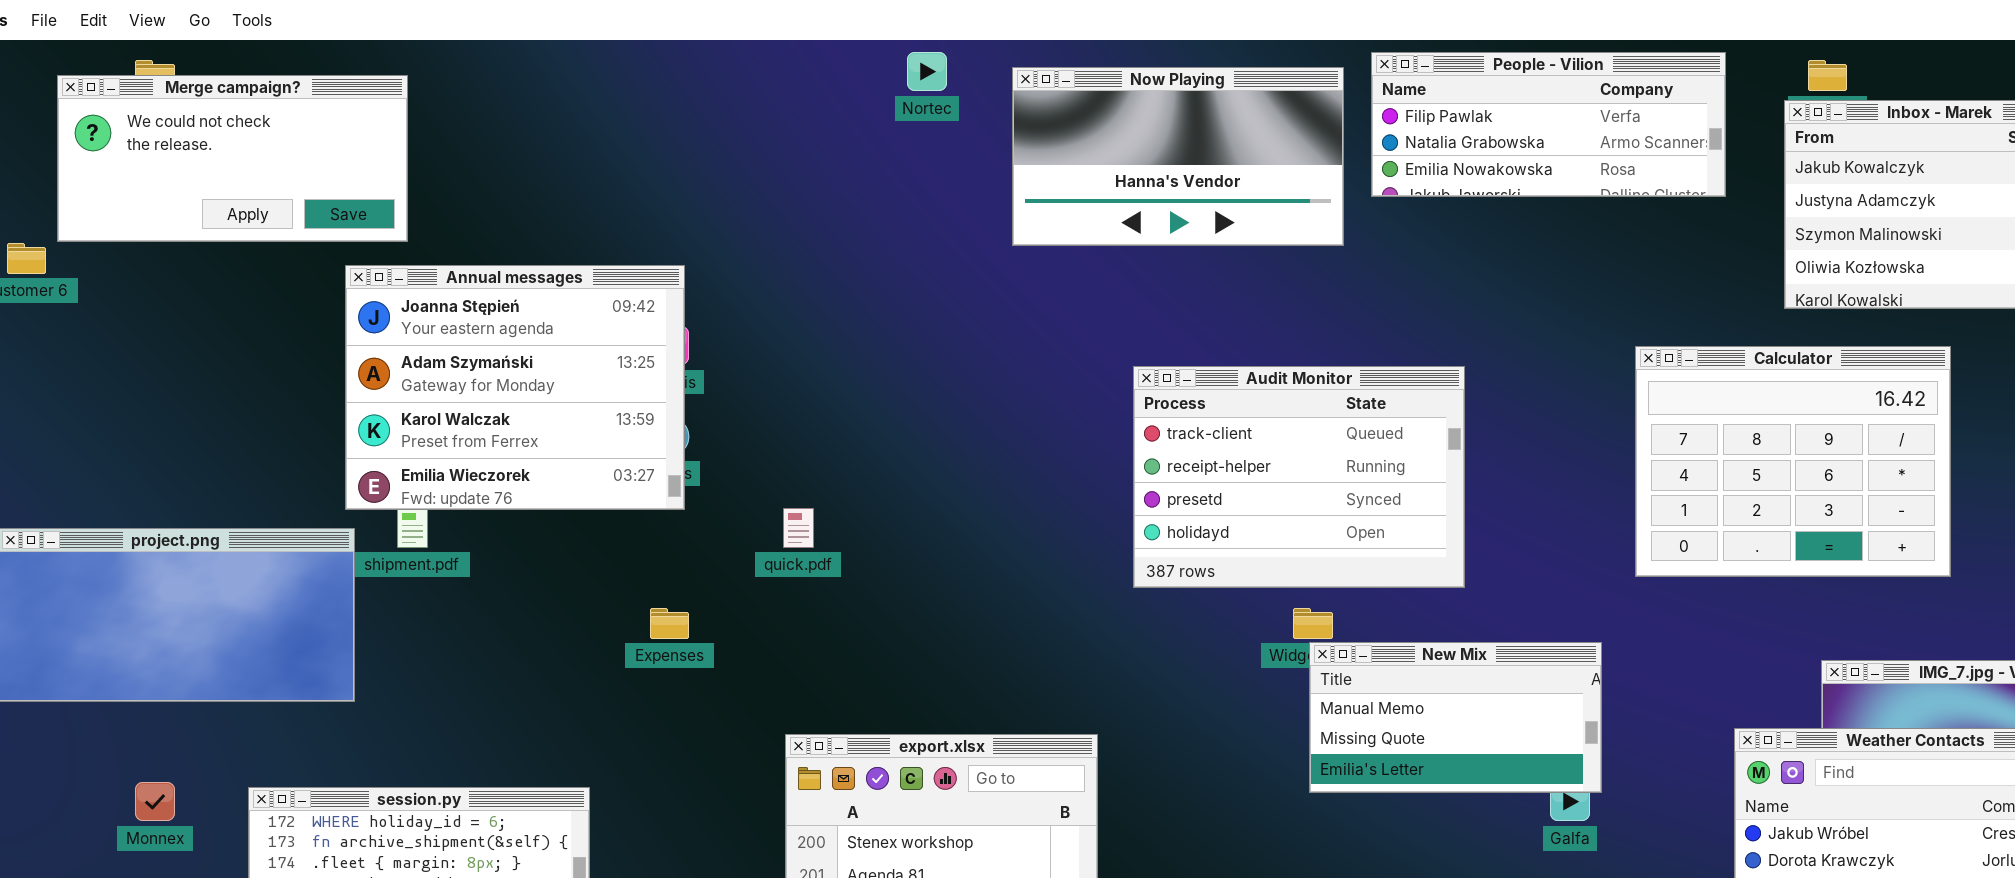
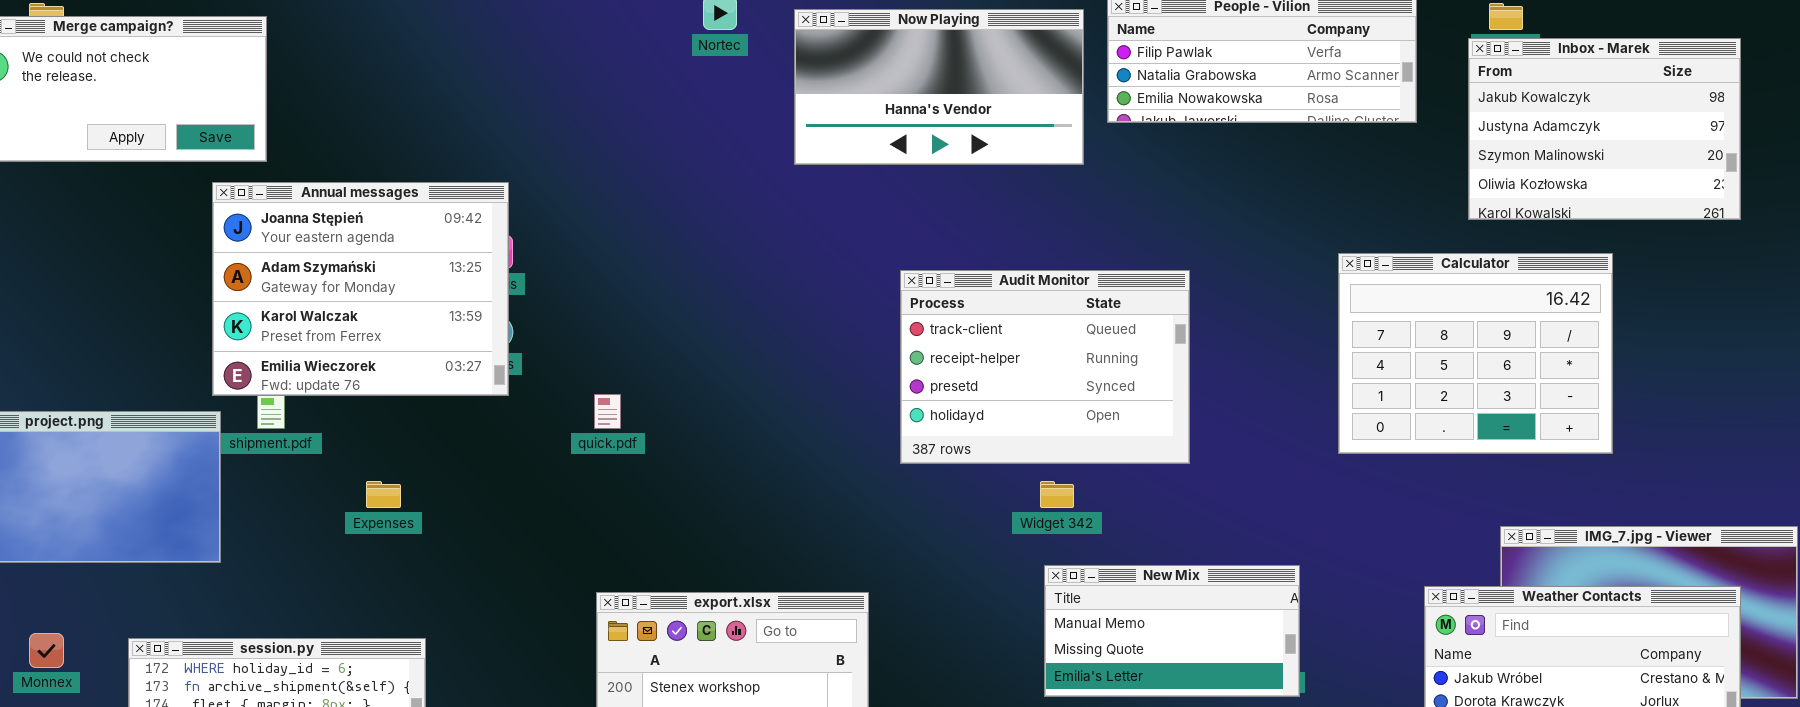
Expenses: [650,608,689,639] -> [366,481,401,508], moved
New Mix: [1309,642,1602,793] -> [1044,565,1300,697], moved

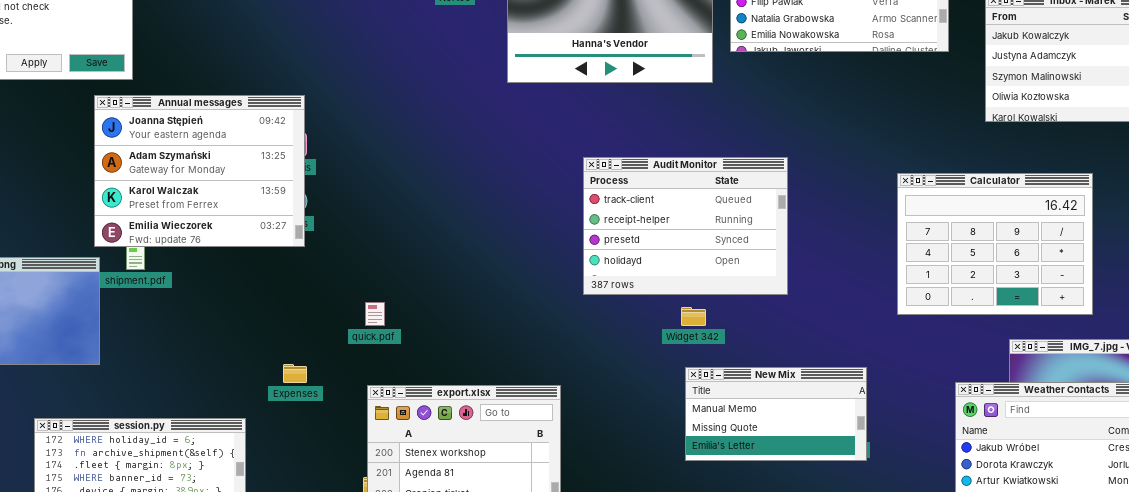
Calculator: [1338,253,1613,454] -> [897,173,1093,315], moved
quick.pdf: [594,394,621,429] -> [365,302,385,326], moved
Expenses: [366,481,401,508] -> [283,364,307,383], moved

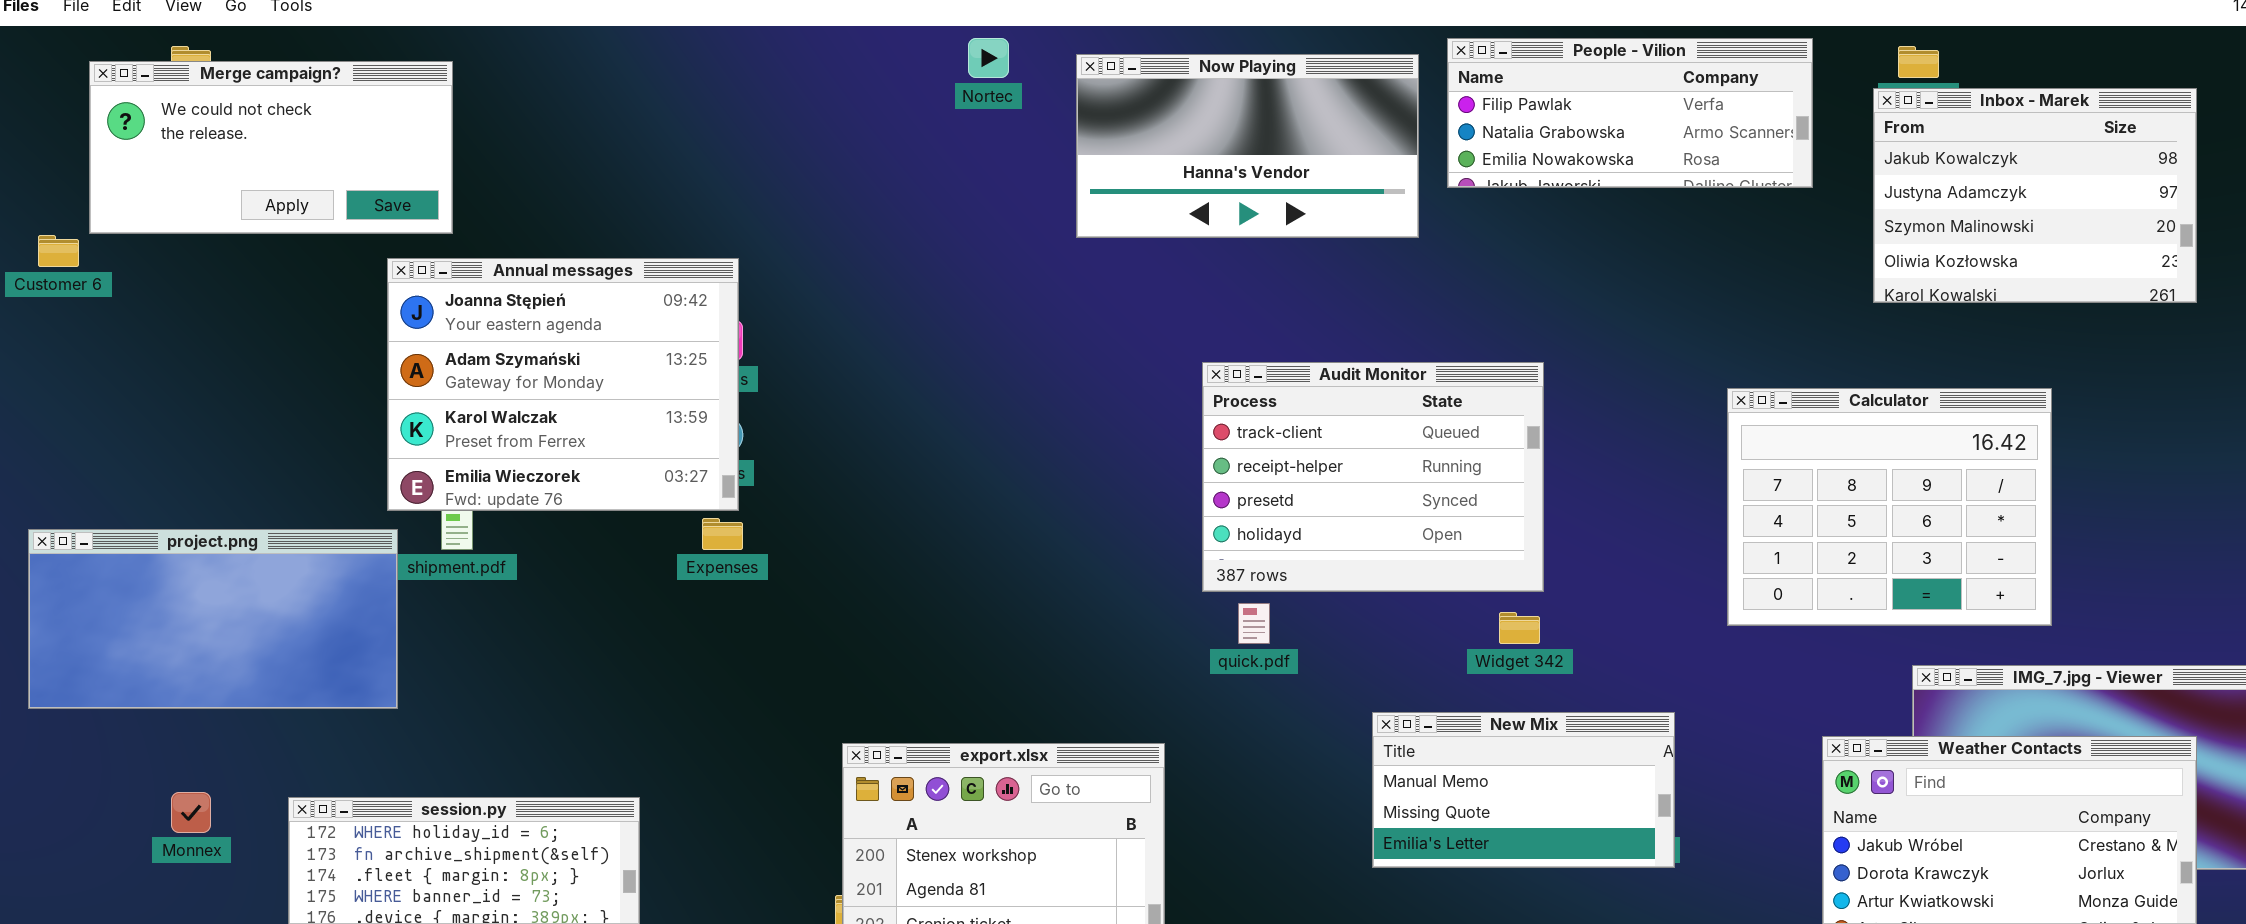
quick.pdf: [365,302,385,326] -> [1238,603,1270,644], moved
Widget 342: [681,307,706,326] -> [1499,612,1540,644], moved
Expenses: [283,364,307,383] -> [702,518,743,550], moved

